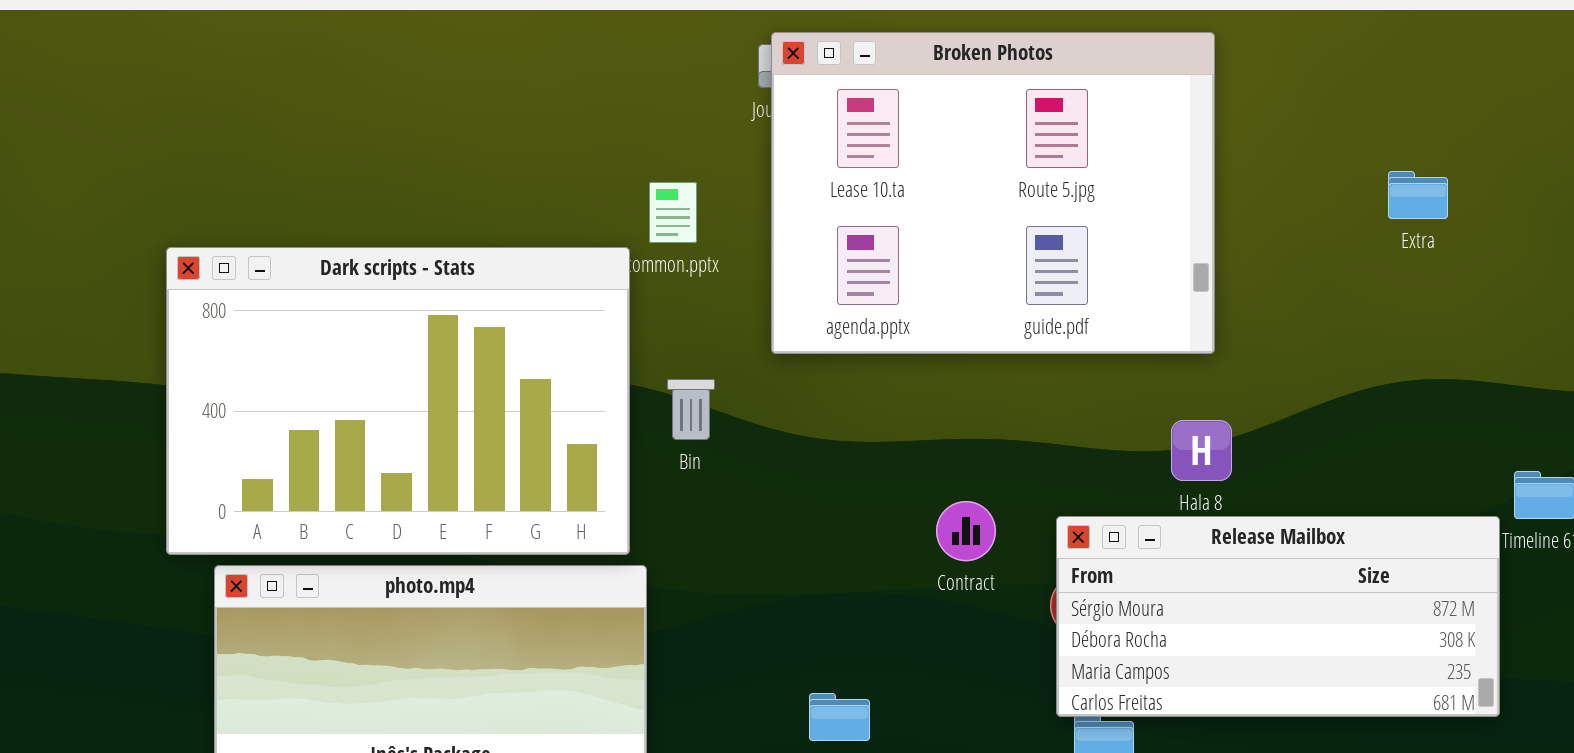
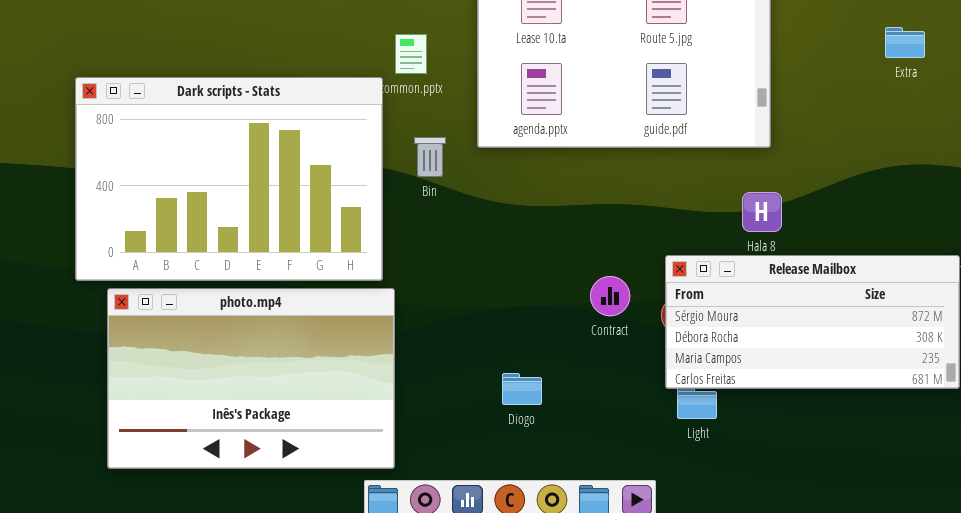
Bin: [667,379,715,440] -> [414,137,446,177], moved
Contract: [936,501,996,561] -> [590,276,630,316], moved

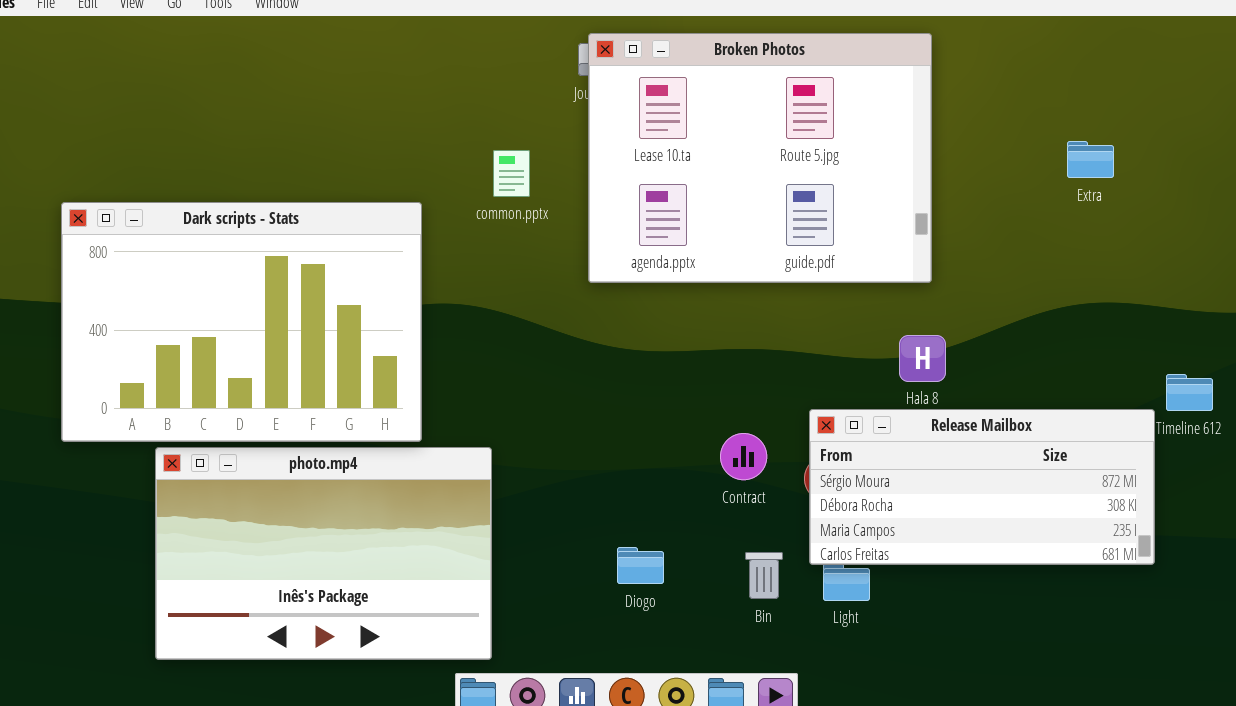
Dark scripts - Stats: [75,77,383,281] -> [61,202,422,442], moved
Bin: [414,137,446,177] -> [745,552,783,599], moved

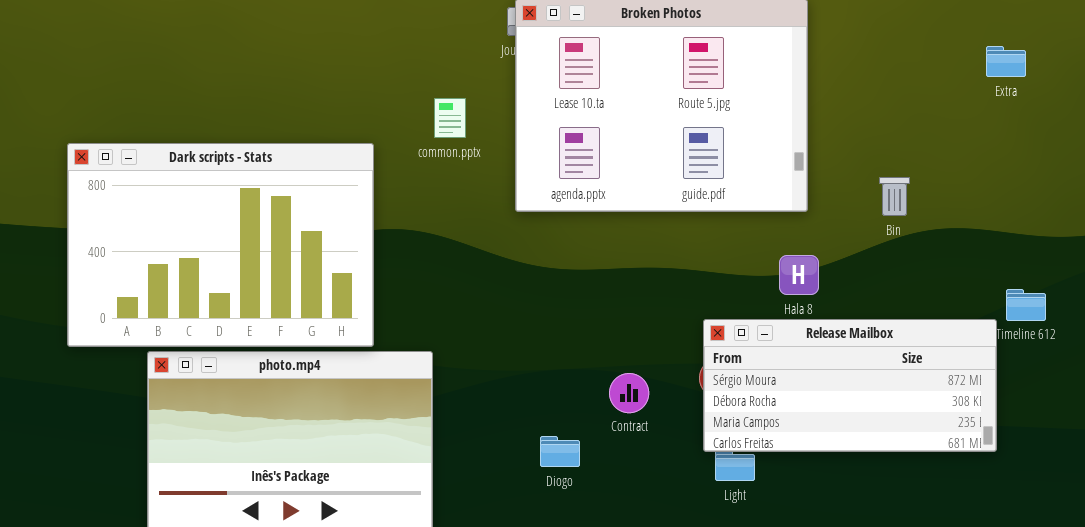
Extra: [1067,141,1114,178] -> [986,46,1026,77], moved
Contract: [720,433,767,480] -> [609,373,649,413], moved
Bin: [745,552,783,599] -> [879,177,910,216], moved

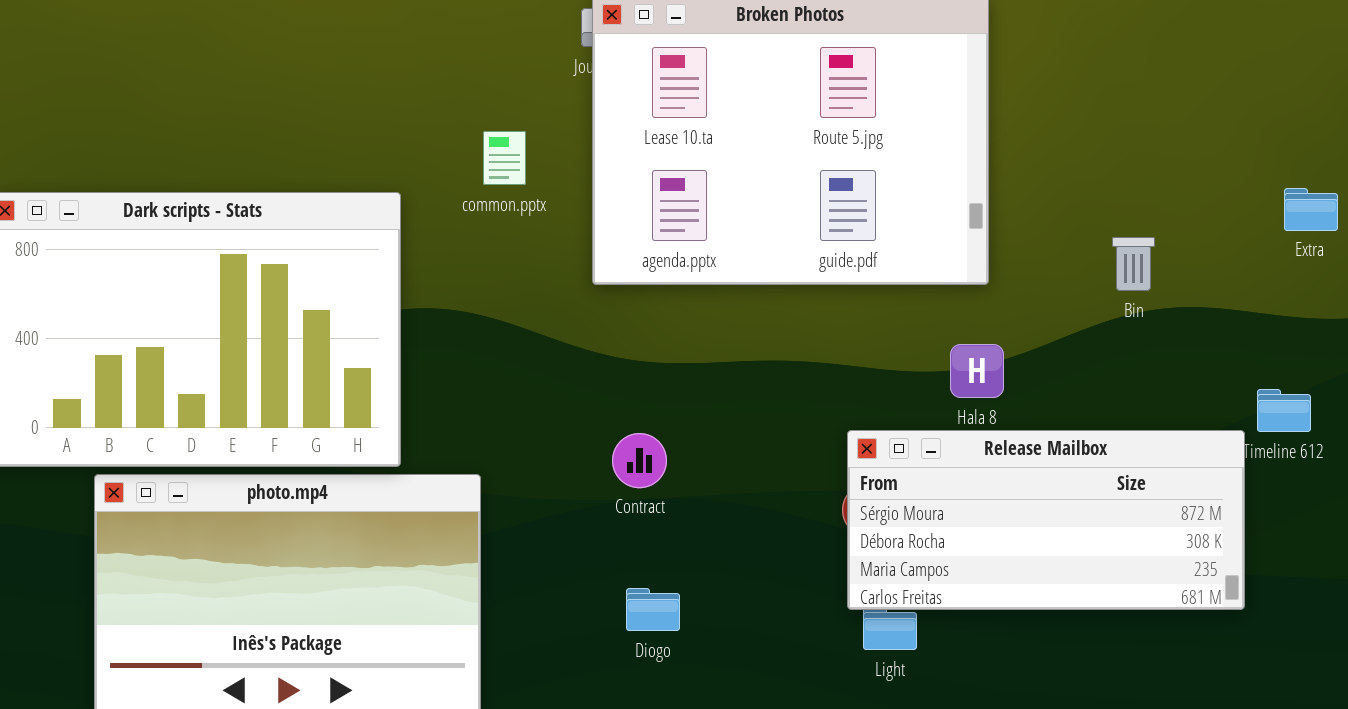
Extra: [986,46,1026,77] -> [1284,188,1338,231], moved
Bin: [879,177,910,216] -> [1112,237,1155,291], moved
Contract: [609,373,649,413] -> [612,433,667,488], moved

